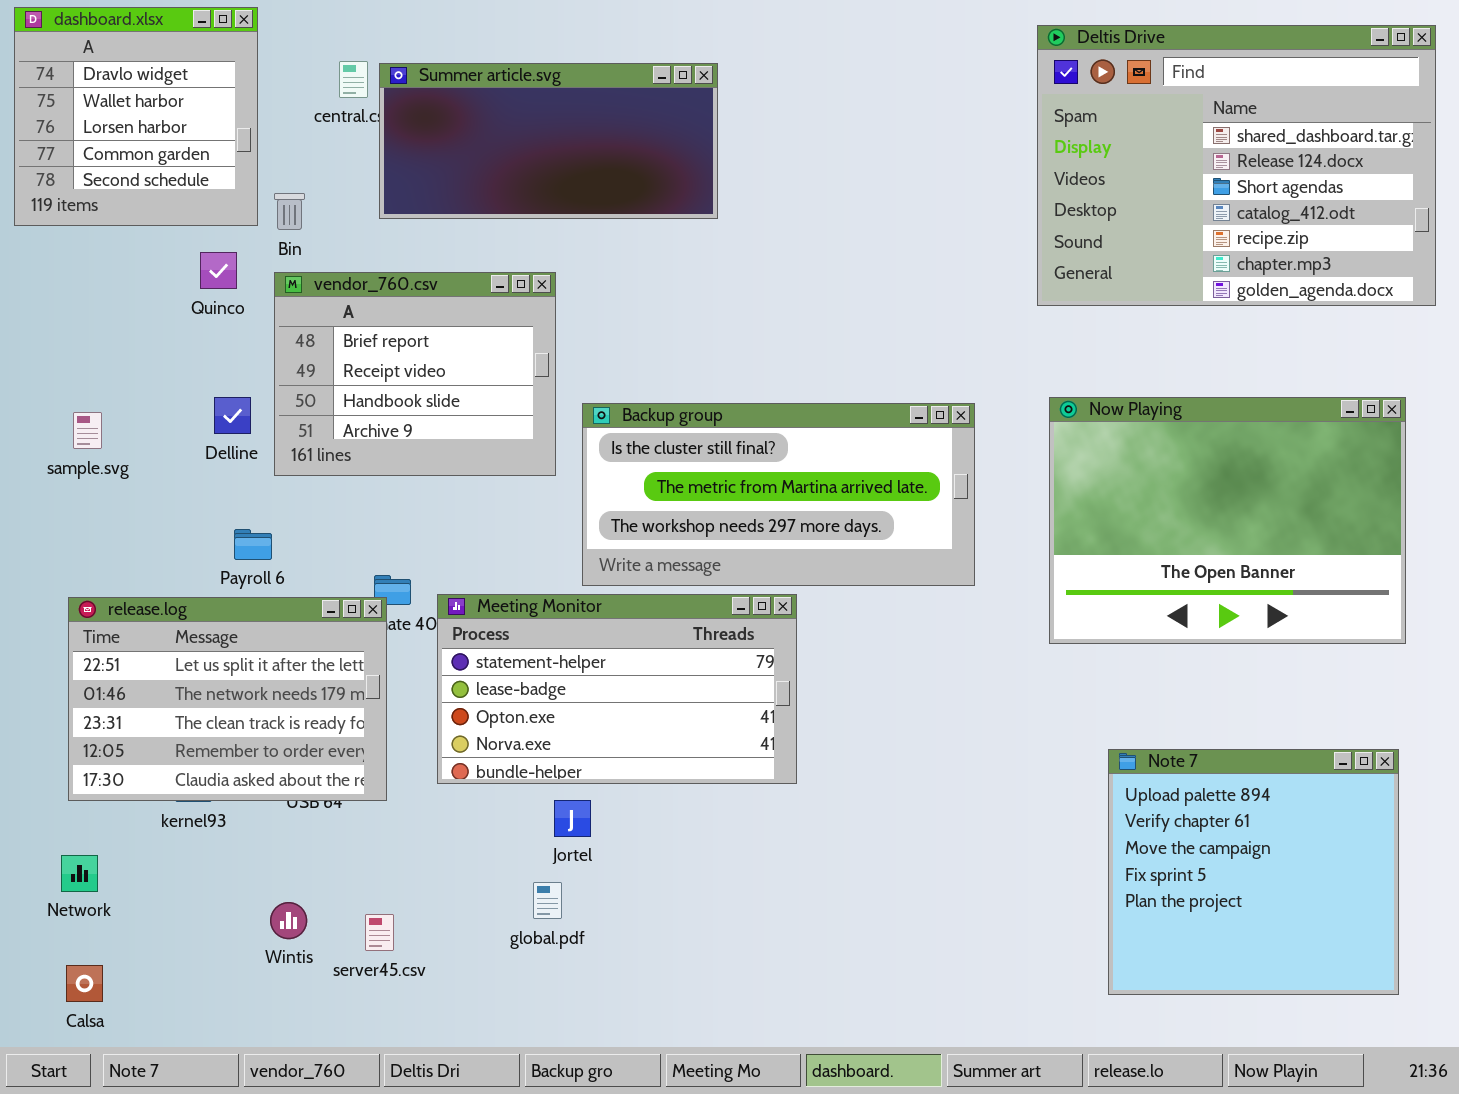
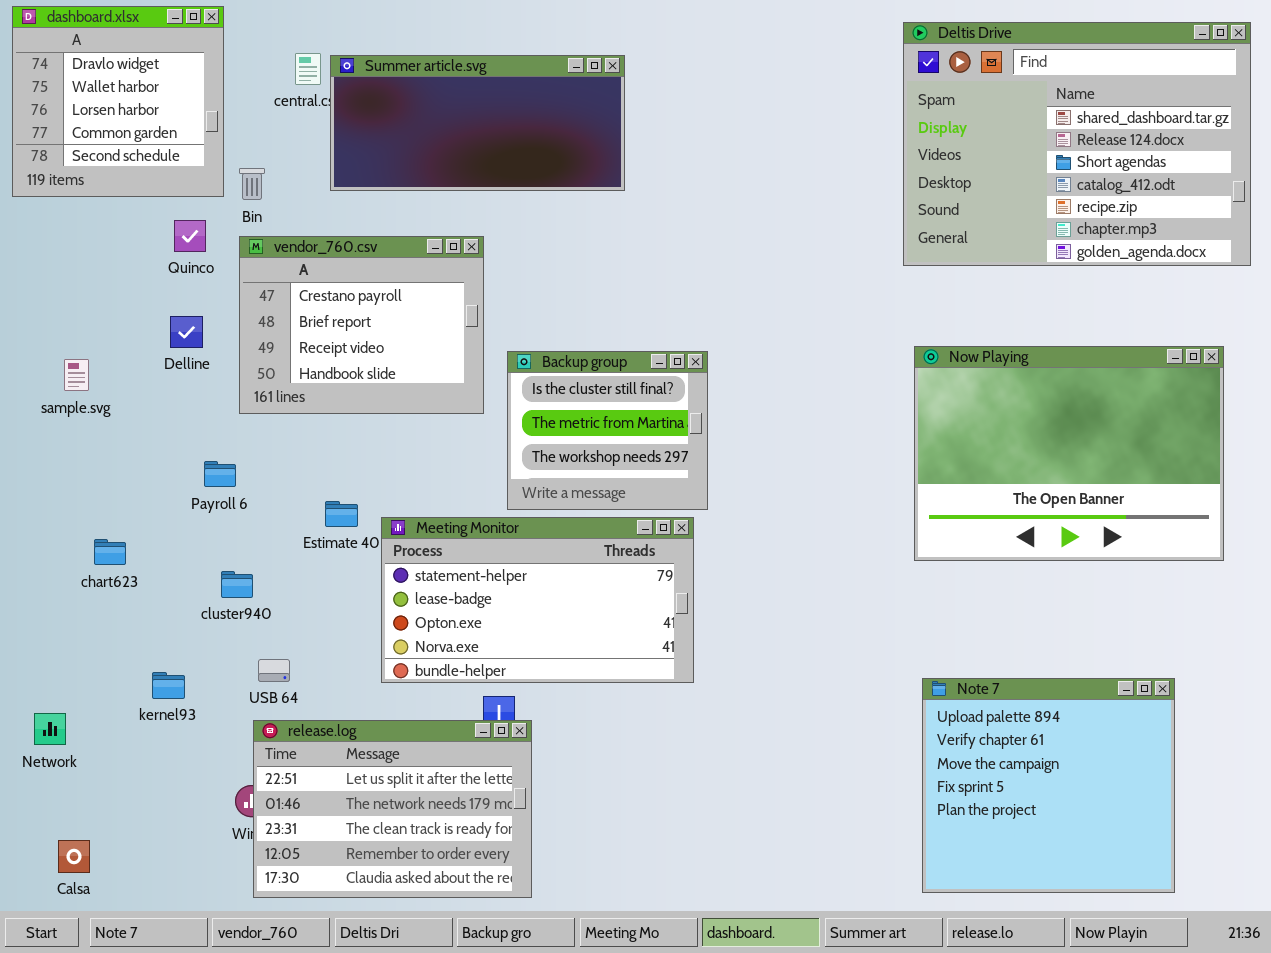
vendor_760.csv: [274,272,556,476] -> [239,236,484,414], scrolled up 1 row
Delline: [214,397,251,434] -> [170,316,203,348], moved
Backup group: [582,403,975,586] -> [507,351,708,510], resized
release.log: [68,597,387,801] -> [253,720,532,898], moved
Note 7: [1108,749,1399,995] -> [922,678,1175,893], moved
Network: [61,855,98,892] -> [34,713,66,745], moved

